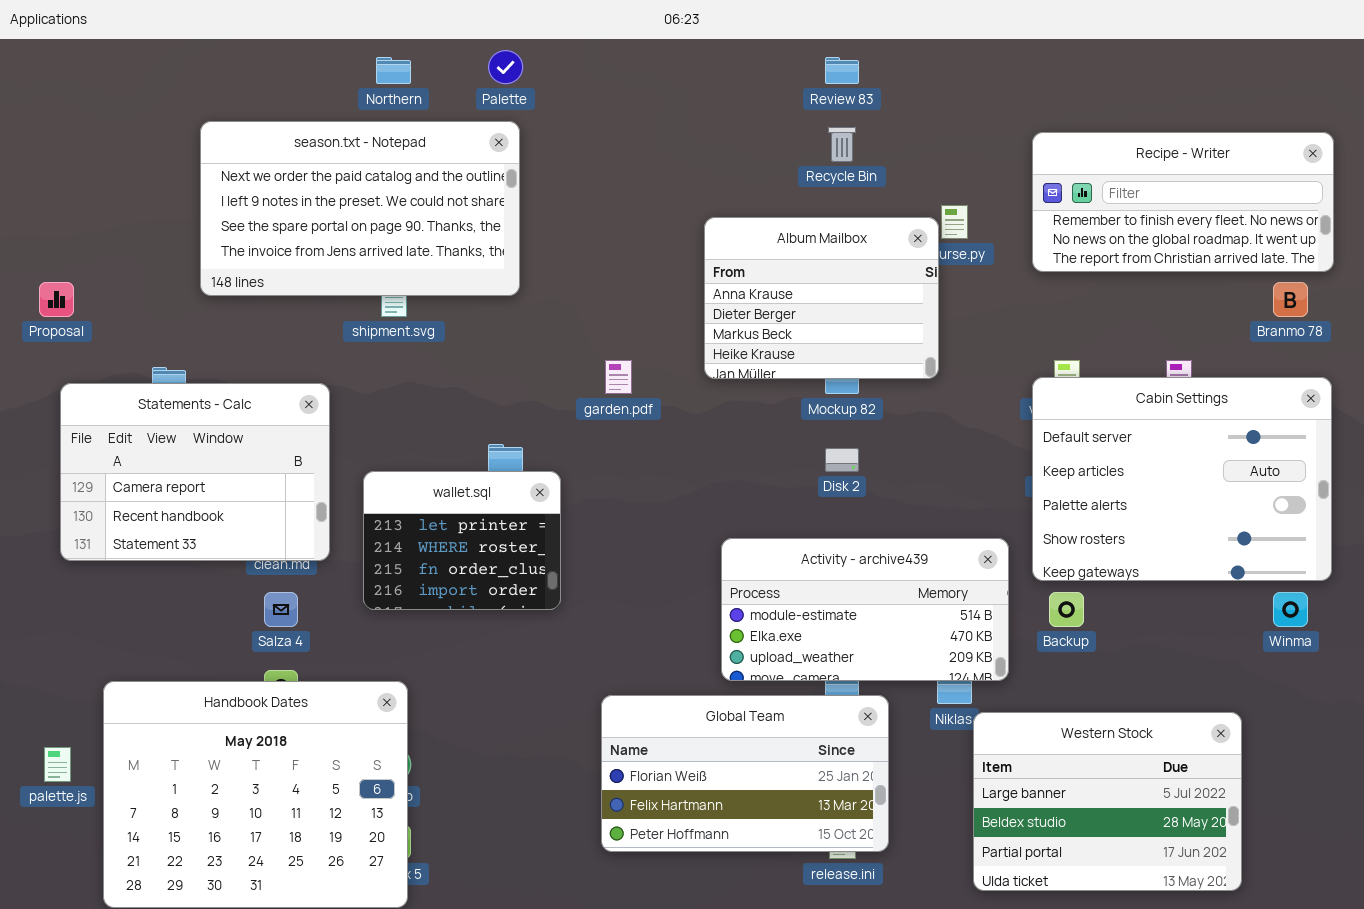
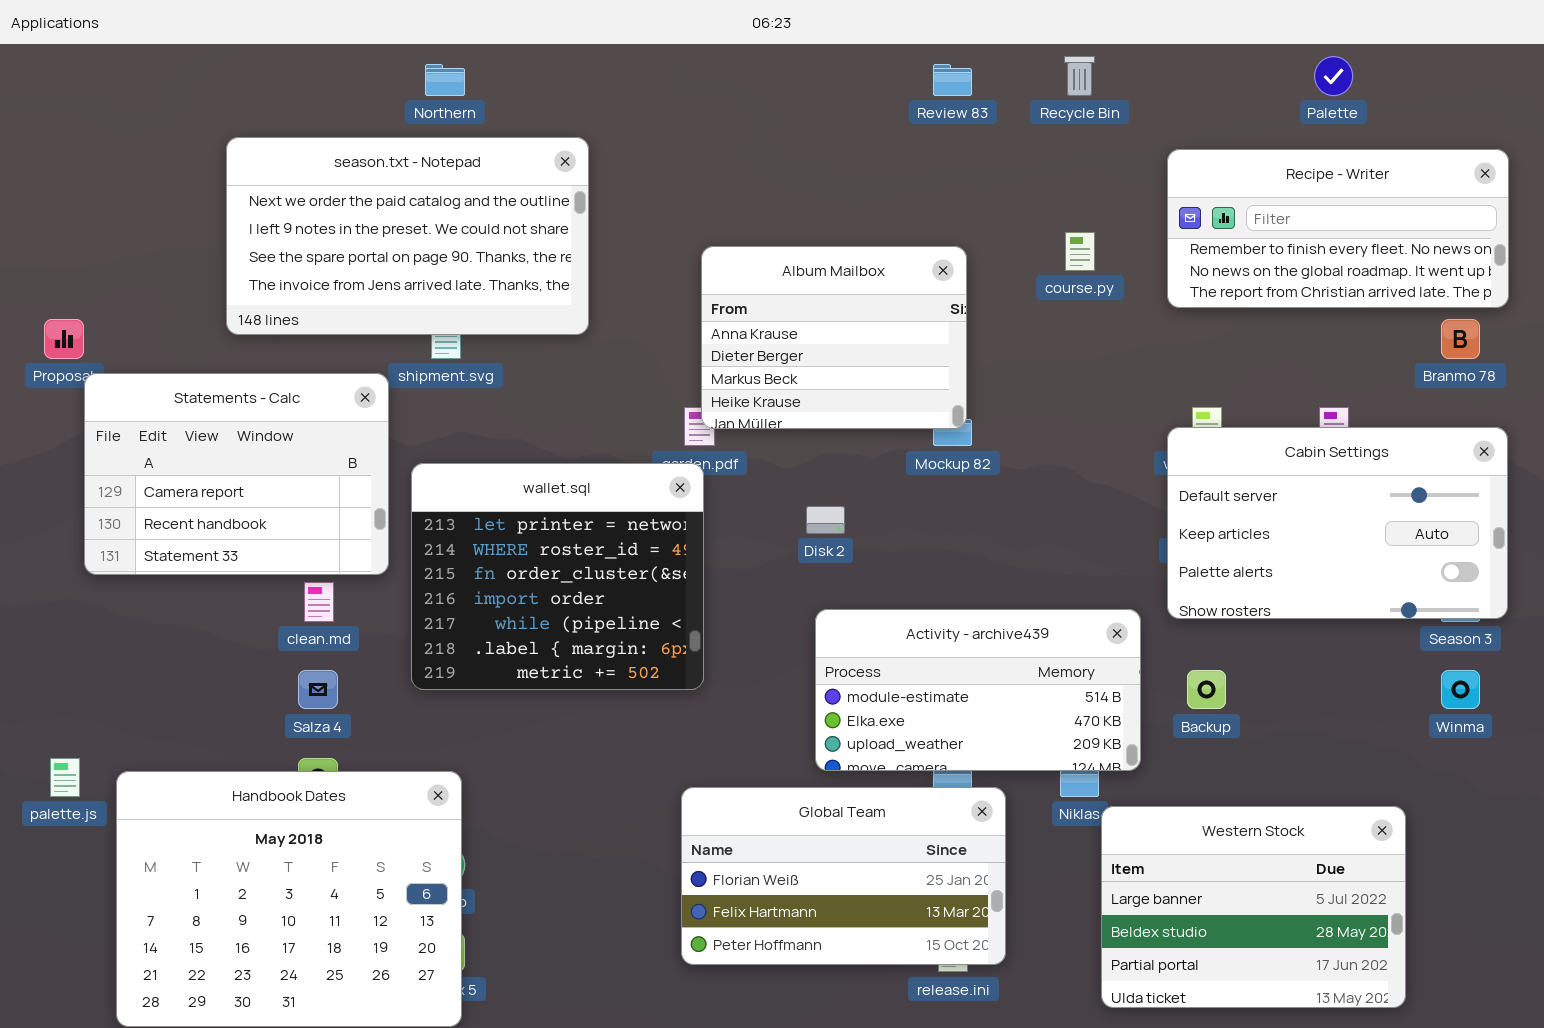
Palette: [488,50,523,84] -> [1314,56,1353,96], moved
Recycle Bin: [828,127,856,162] -> [1064,56,1095,96], moved
Album Mailbox: [704,217,939,379] -> [701,246,967,429], moved
Cabin Settings: [1032,377,1332,581] -> [1167,427,1508,619], resized
Statements - Calc: [60,383,330,561] -> [84,373,389,575], moved
Disk 2: [825,448,859,472] -> [806,506,845,534], moved
wallet.sql: [363,471,561,610] -> [411,463,704,690], resized
palette.js: [44,747,71,782] -> [50,758,80,797], moved

